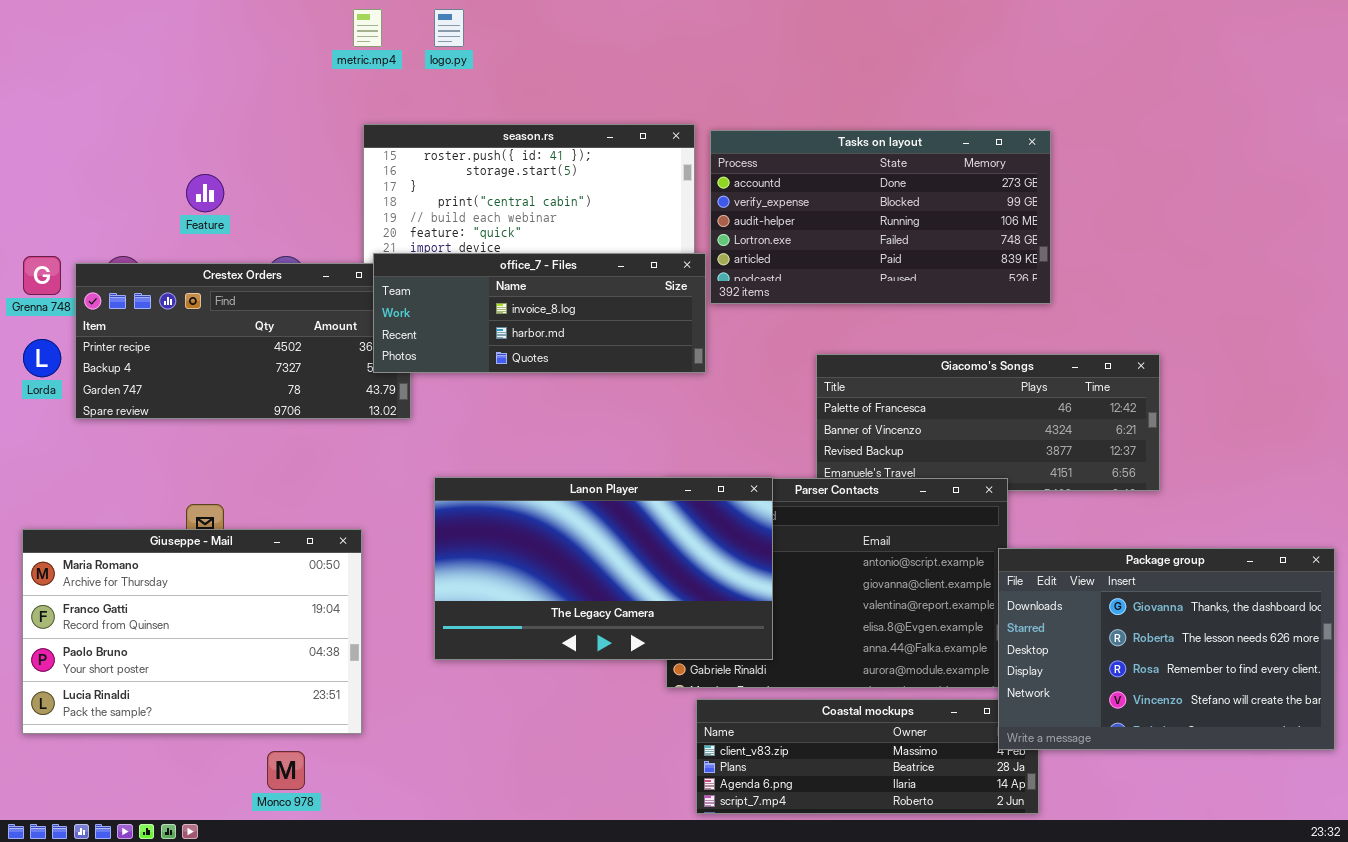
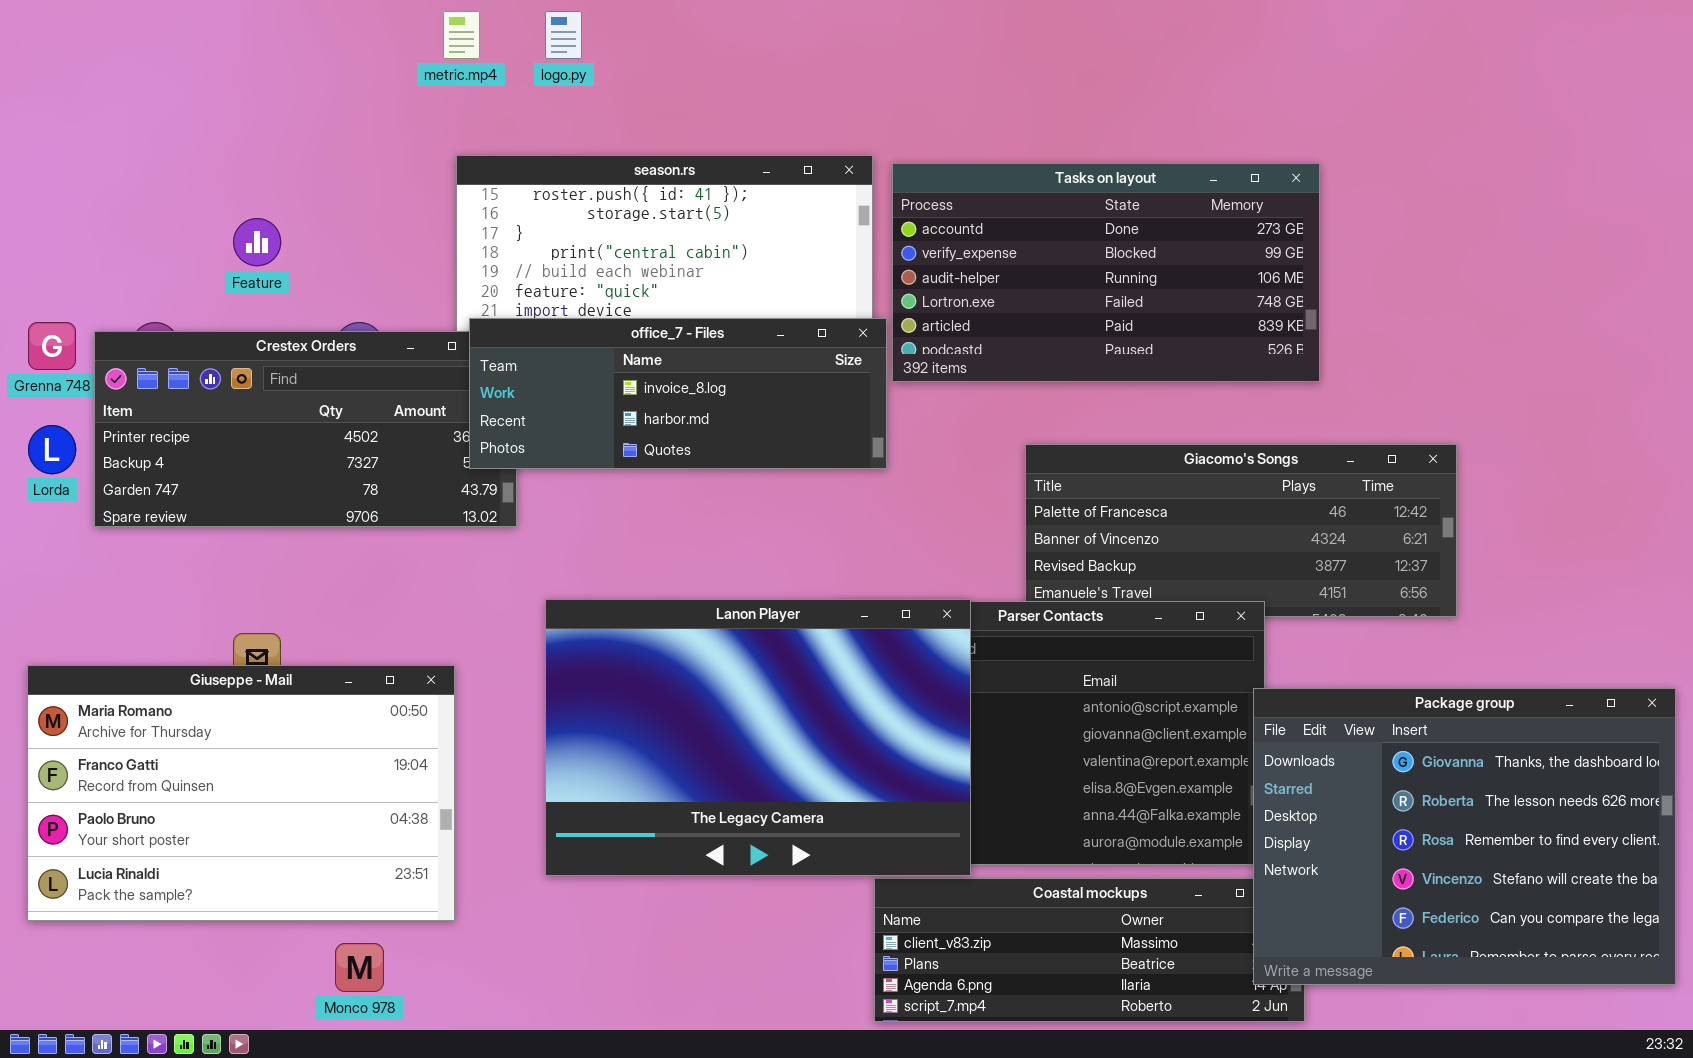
Lanon Player: [434,477,773,660] -> [545,599,971,876], resized
Package group: [998,548,1335,750] -> [1253,688,1676,985], resized

